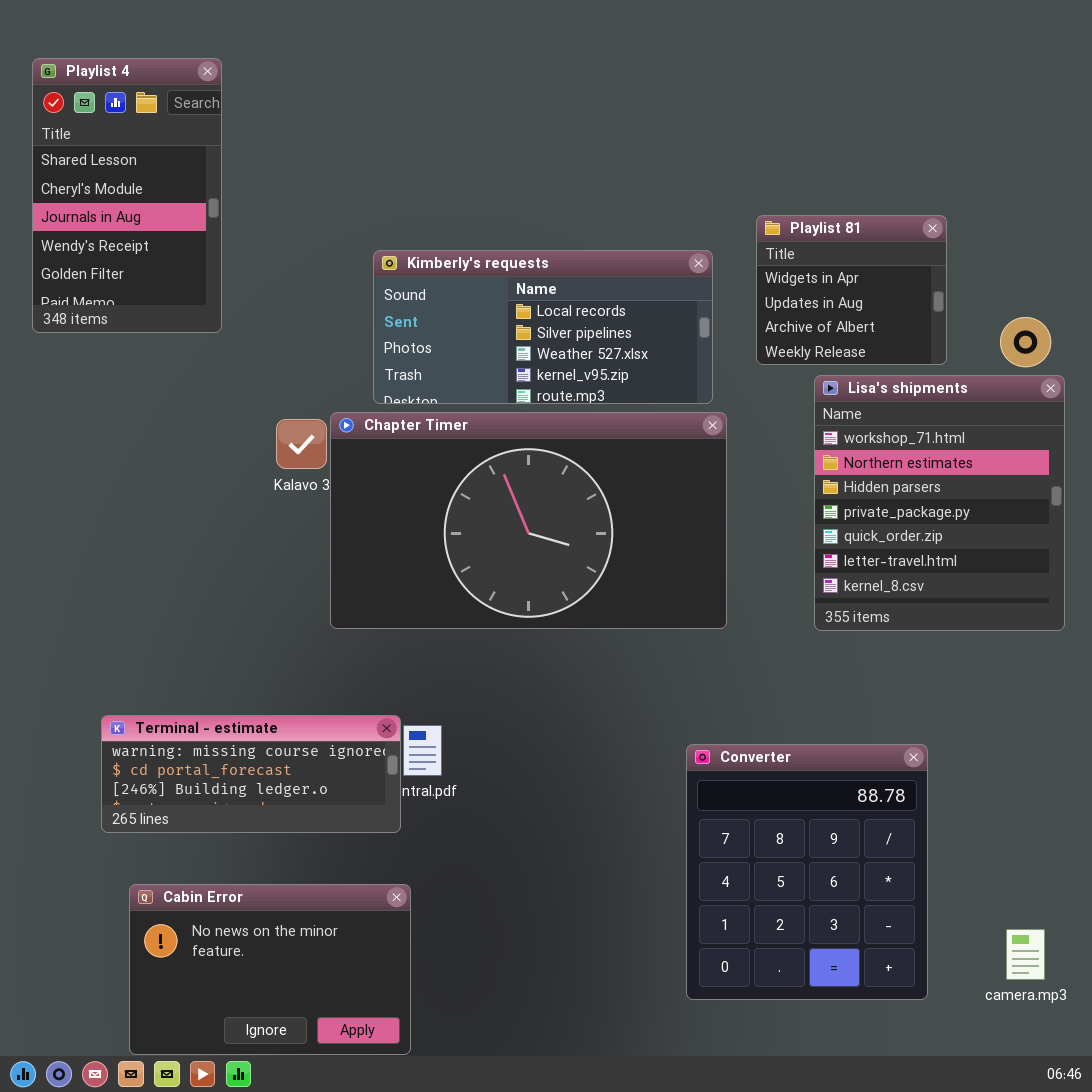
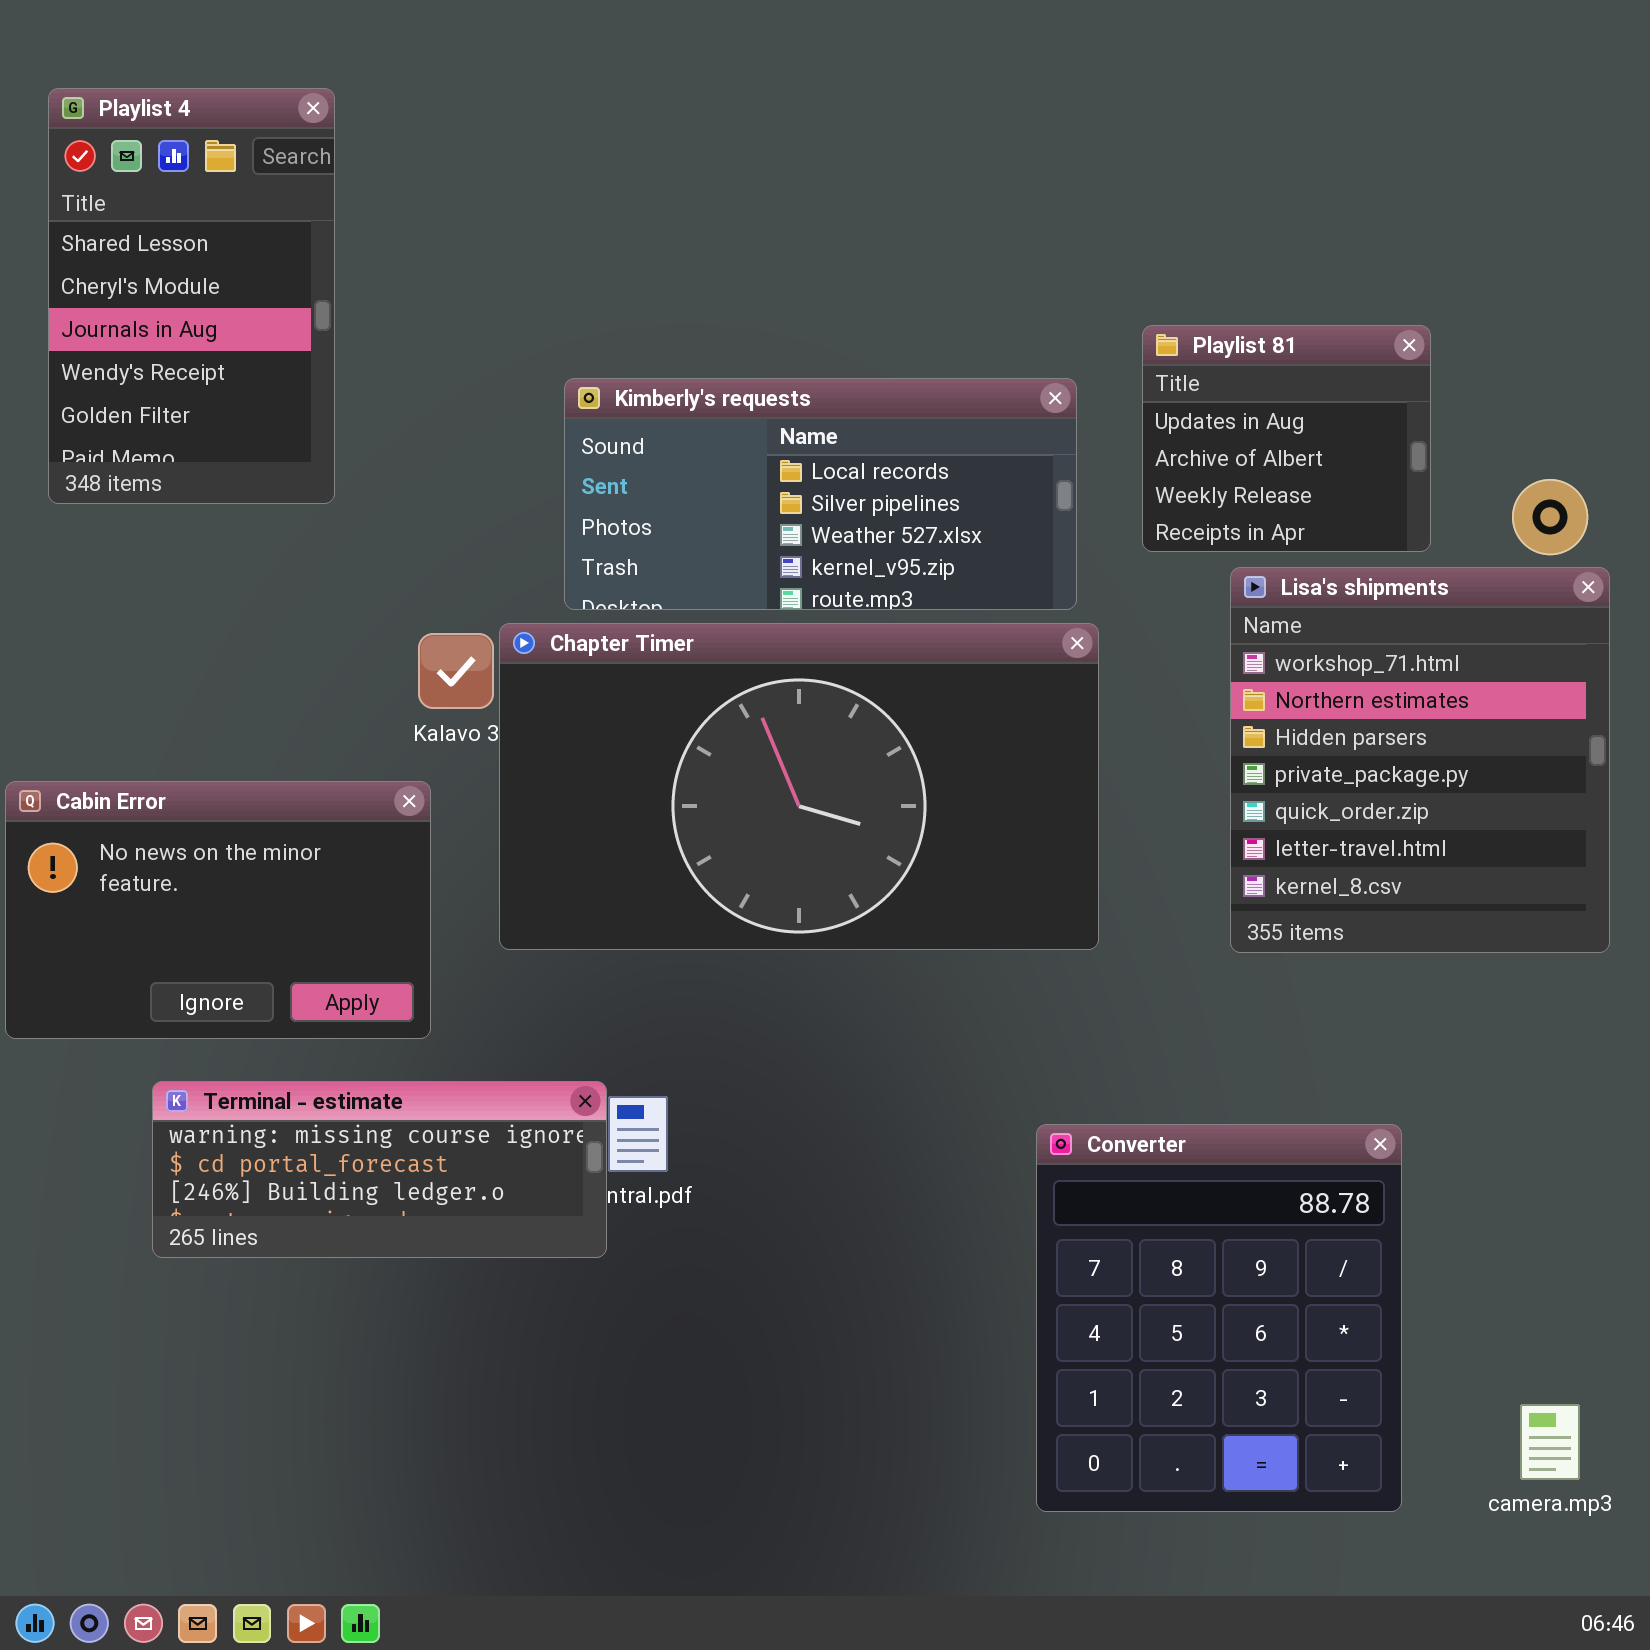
Playlist 81: [756,215,947,365] -> [1142,325,1431,552], scrolled down 1 row
Cabin Error: [129,884,411,1055] -> [5,781,431,1039], moved

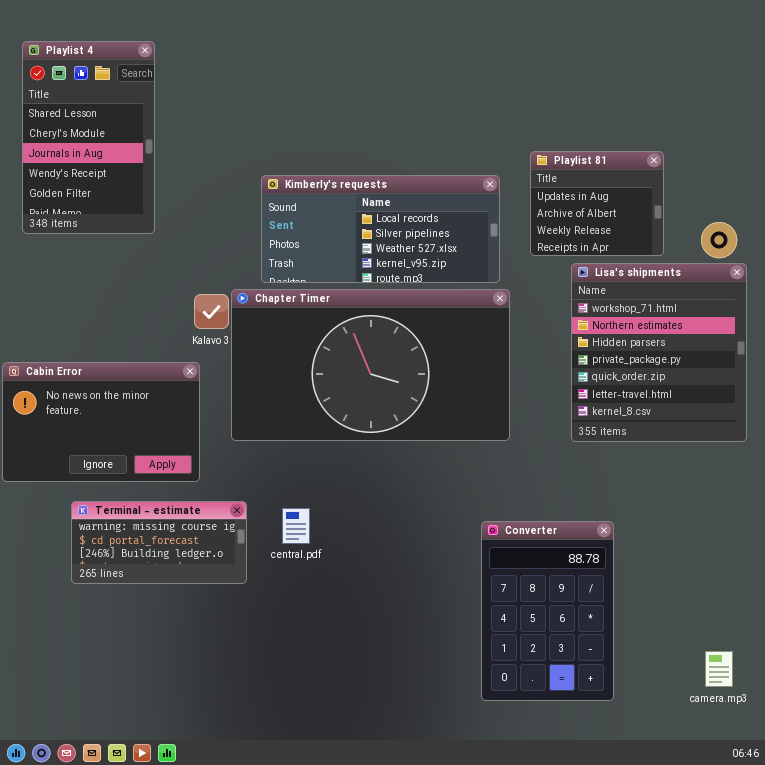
Terminal - estimate: [152,1081,607,1258] -> [71,501,247,584], resized
Converter: [1036,1124,1402,1512] -> [481,521,614,701], resized

